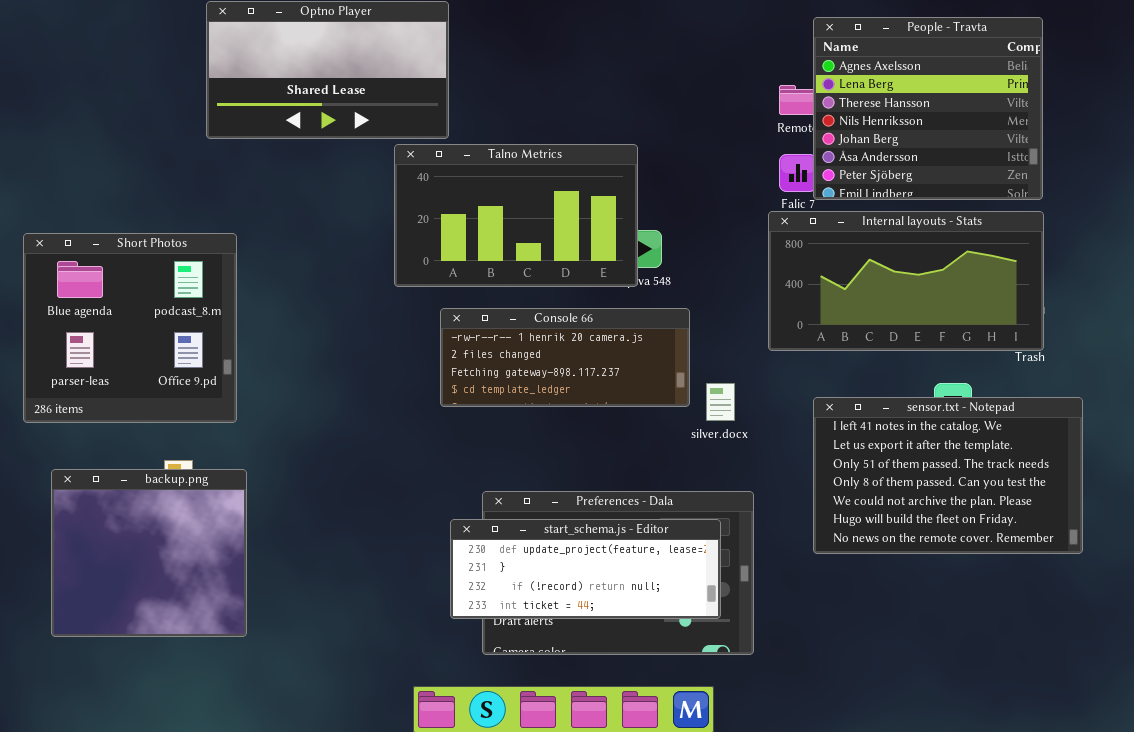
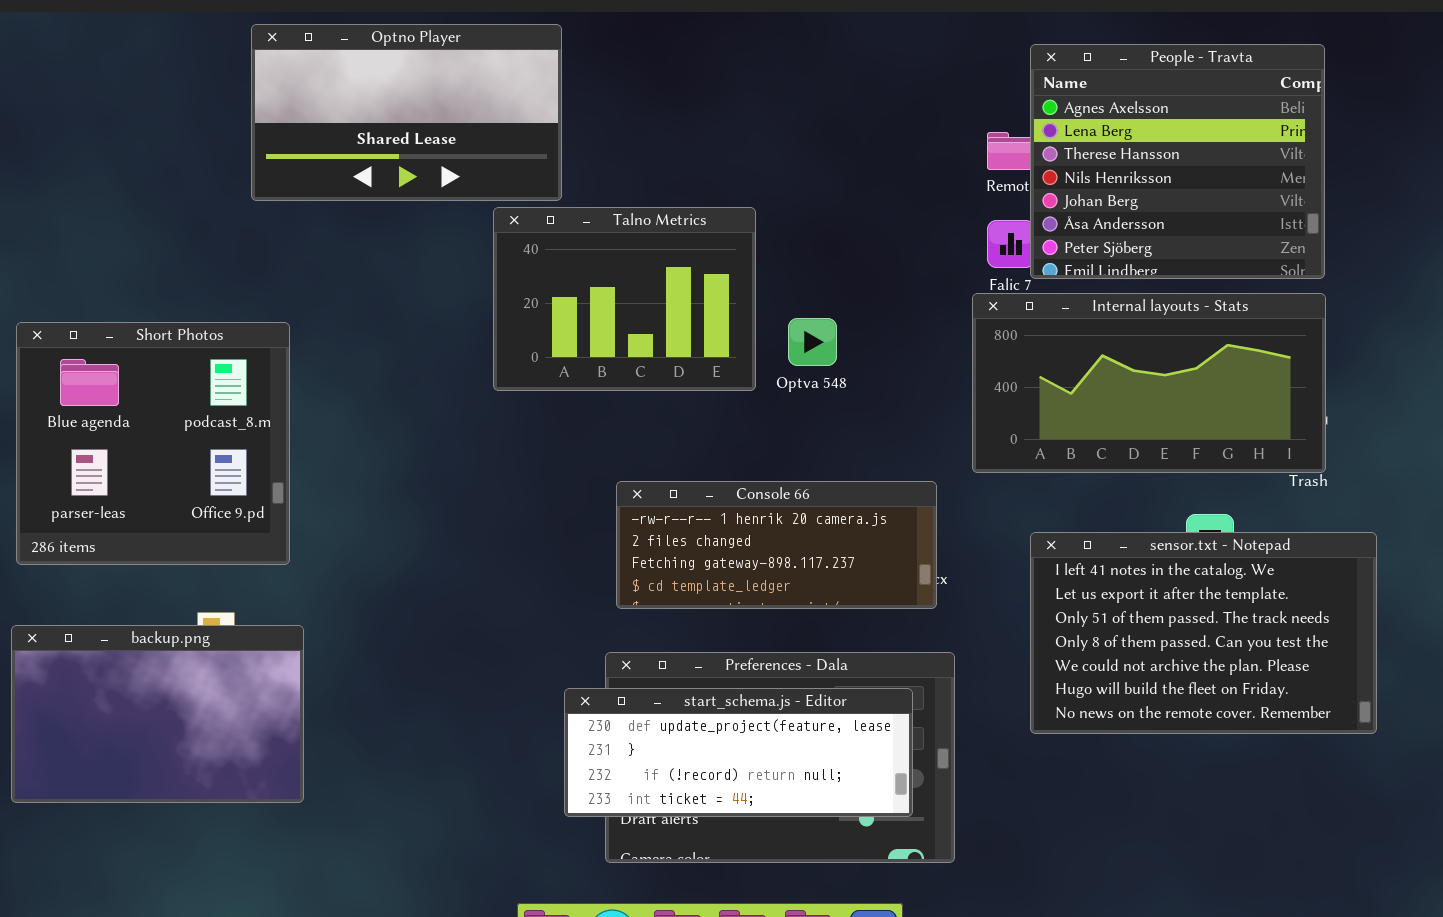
Talno Metrics: [394,144,638,287] -> [493,207,756,391], resized
Console 66: [440,308,690,407] -> [616,481,937,609], moved
backup.png: [51,469,247,637] -> [11,625,304,803], resized

